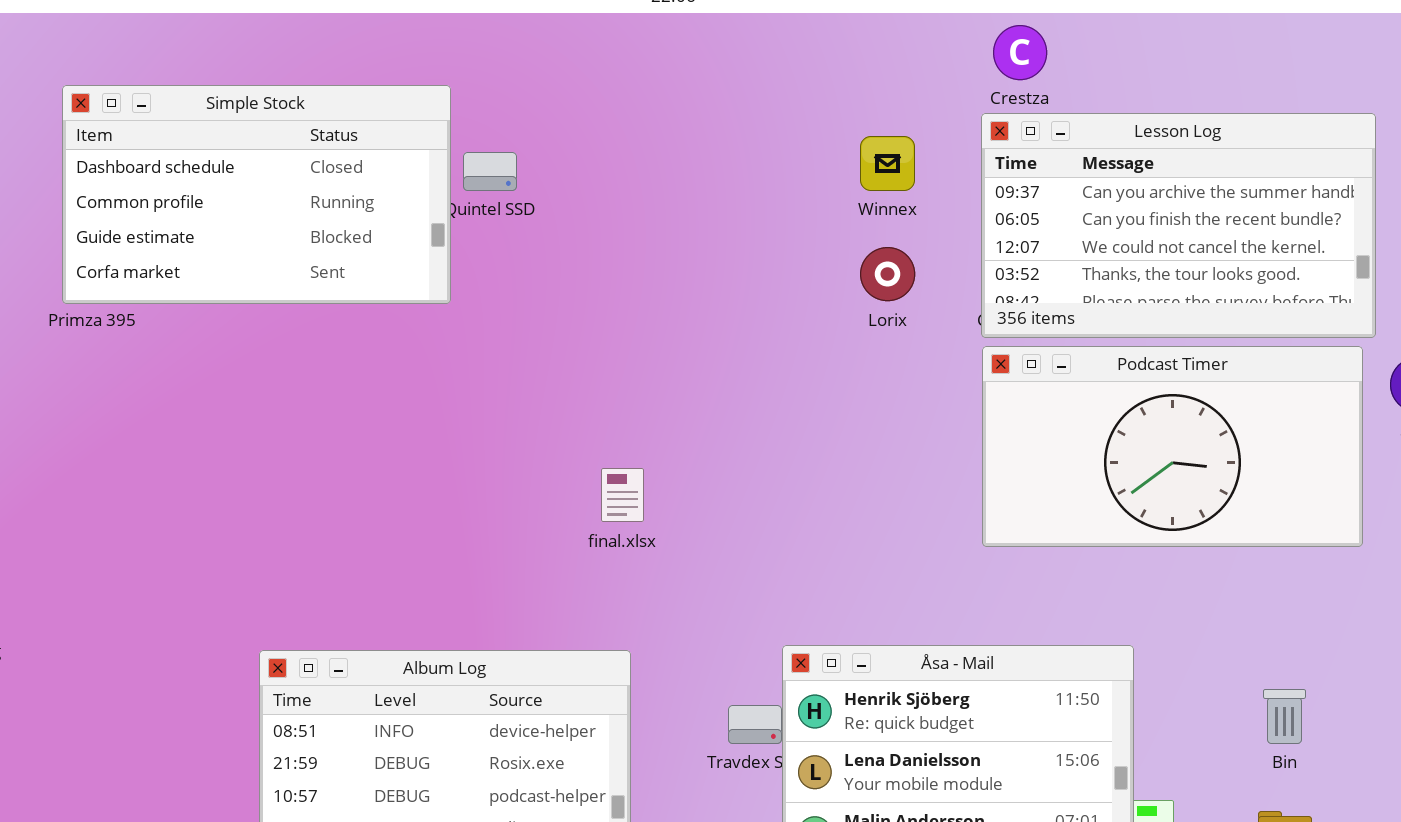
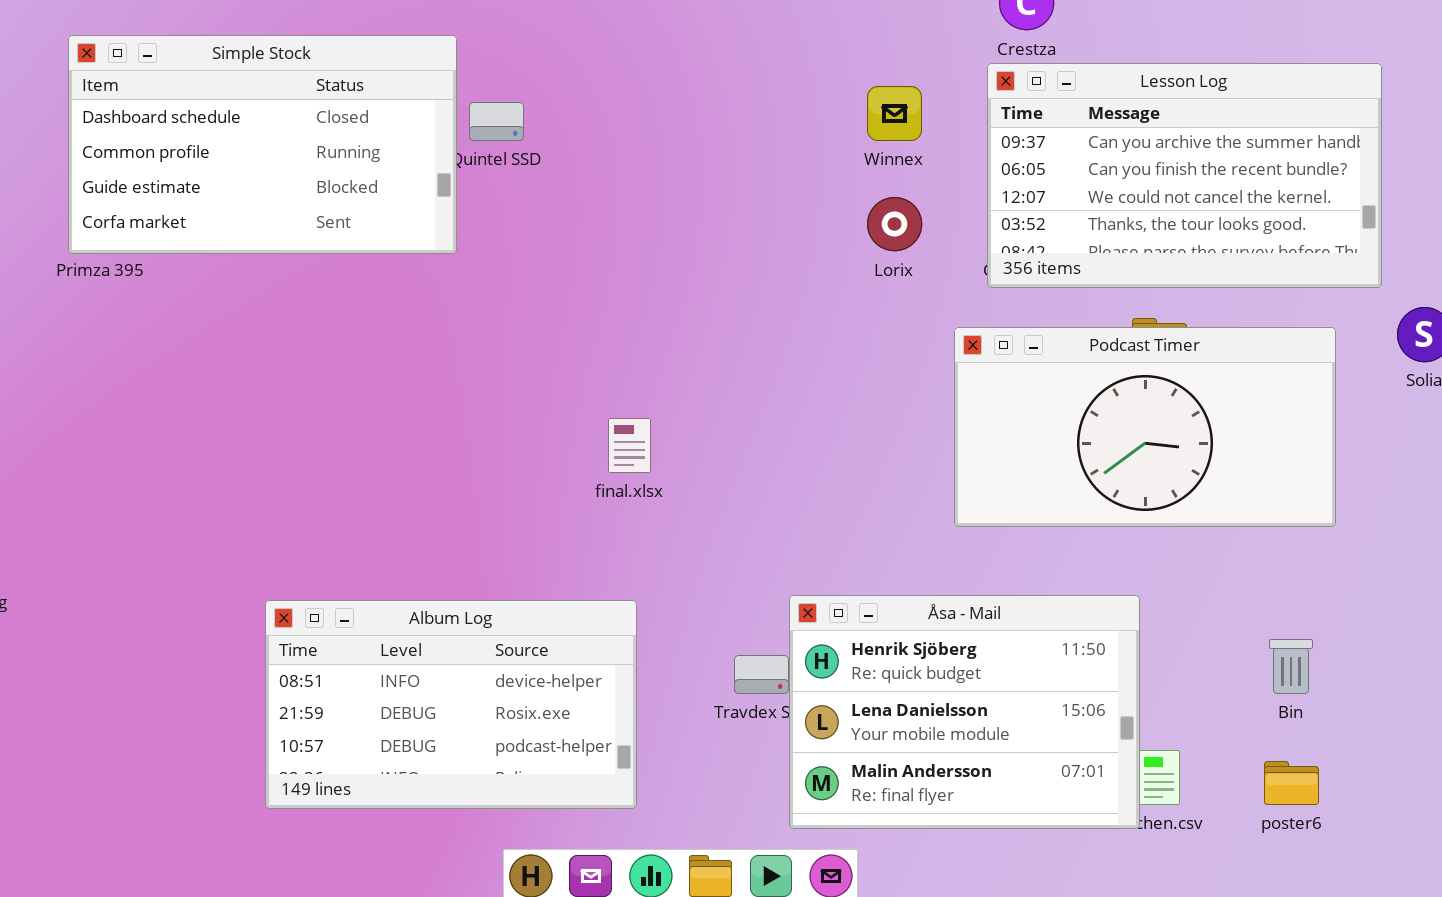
Podcast Timer: [982,346,1363,547] -> [954,327,1336,527], moved

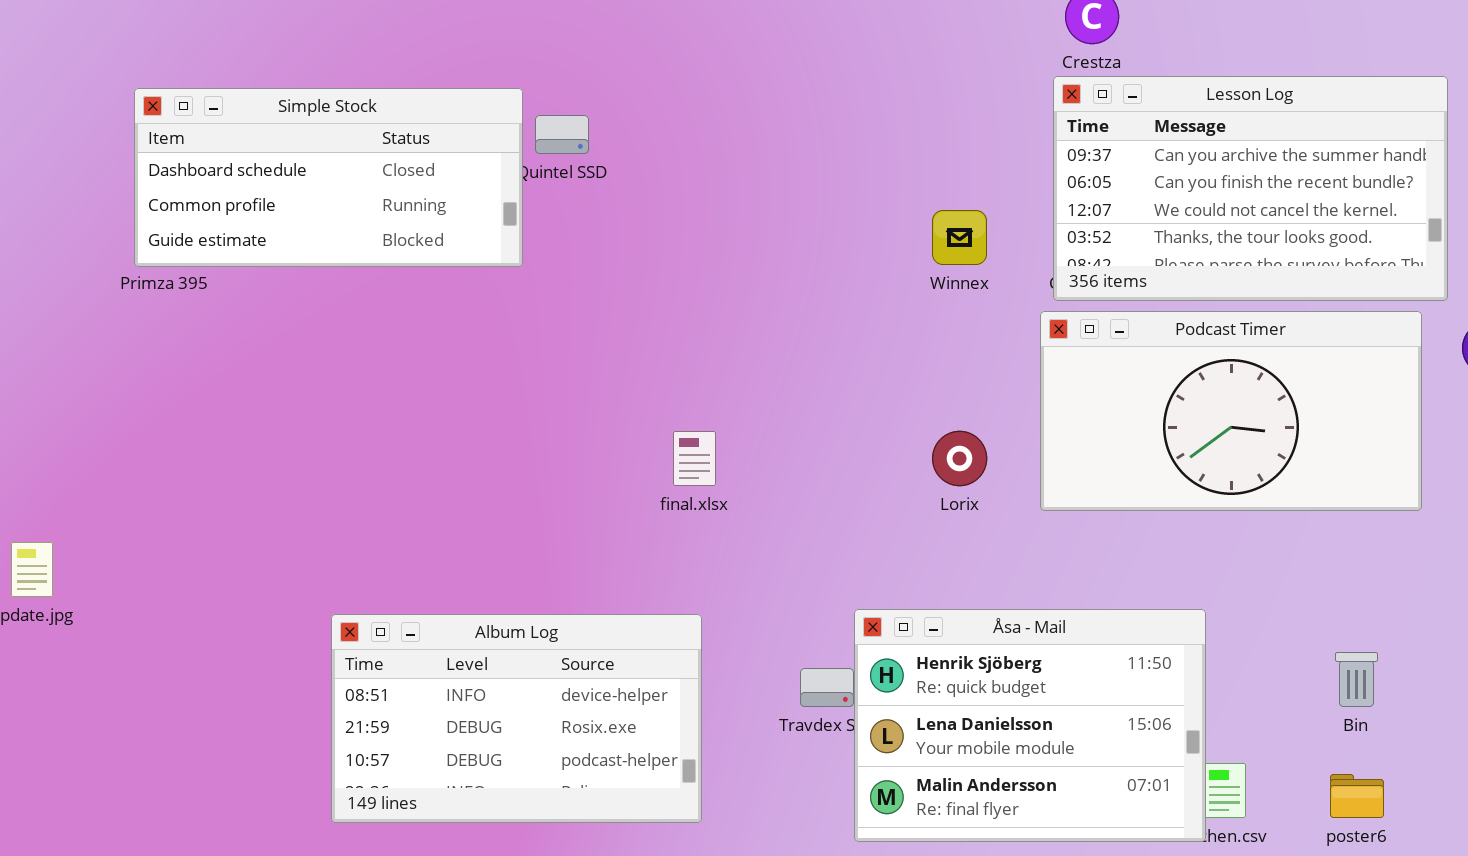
Simple Stock: [68,35,457,254] -> [134,88,523,267], resized
Winnex: [867,86,922,141] -> [932,210,987,265], moved
Lorix: [867,197,922,251] -> [932,431,987,486], moved
Podcast Timer: [954,327,1336,527] -> [1040,311,1422,511], moved

